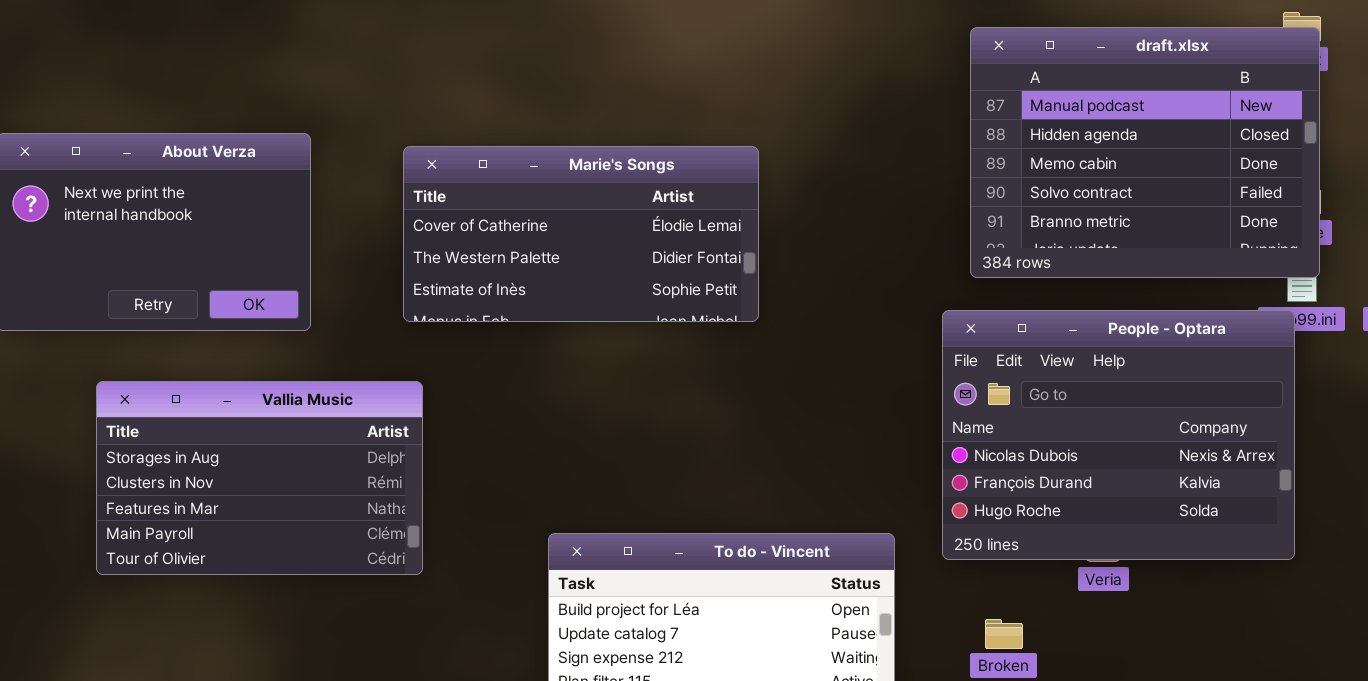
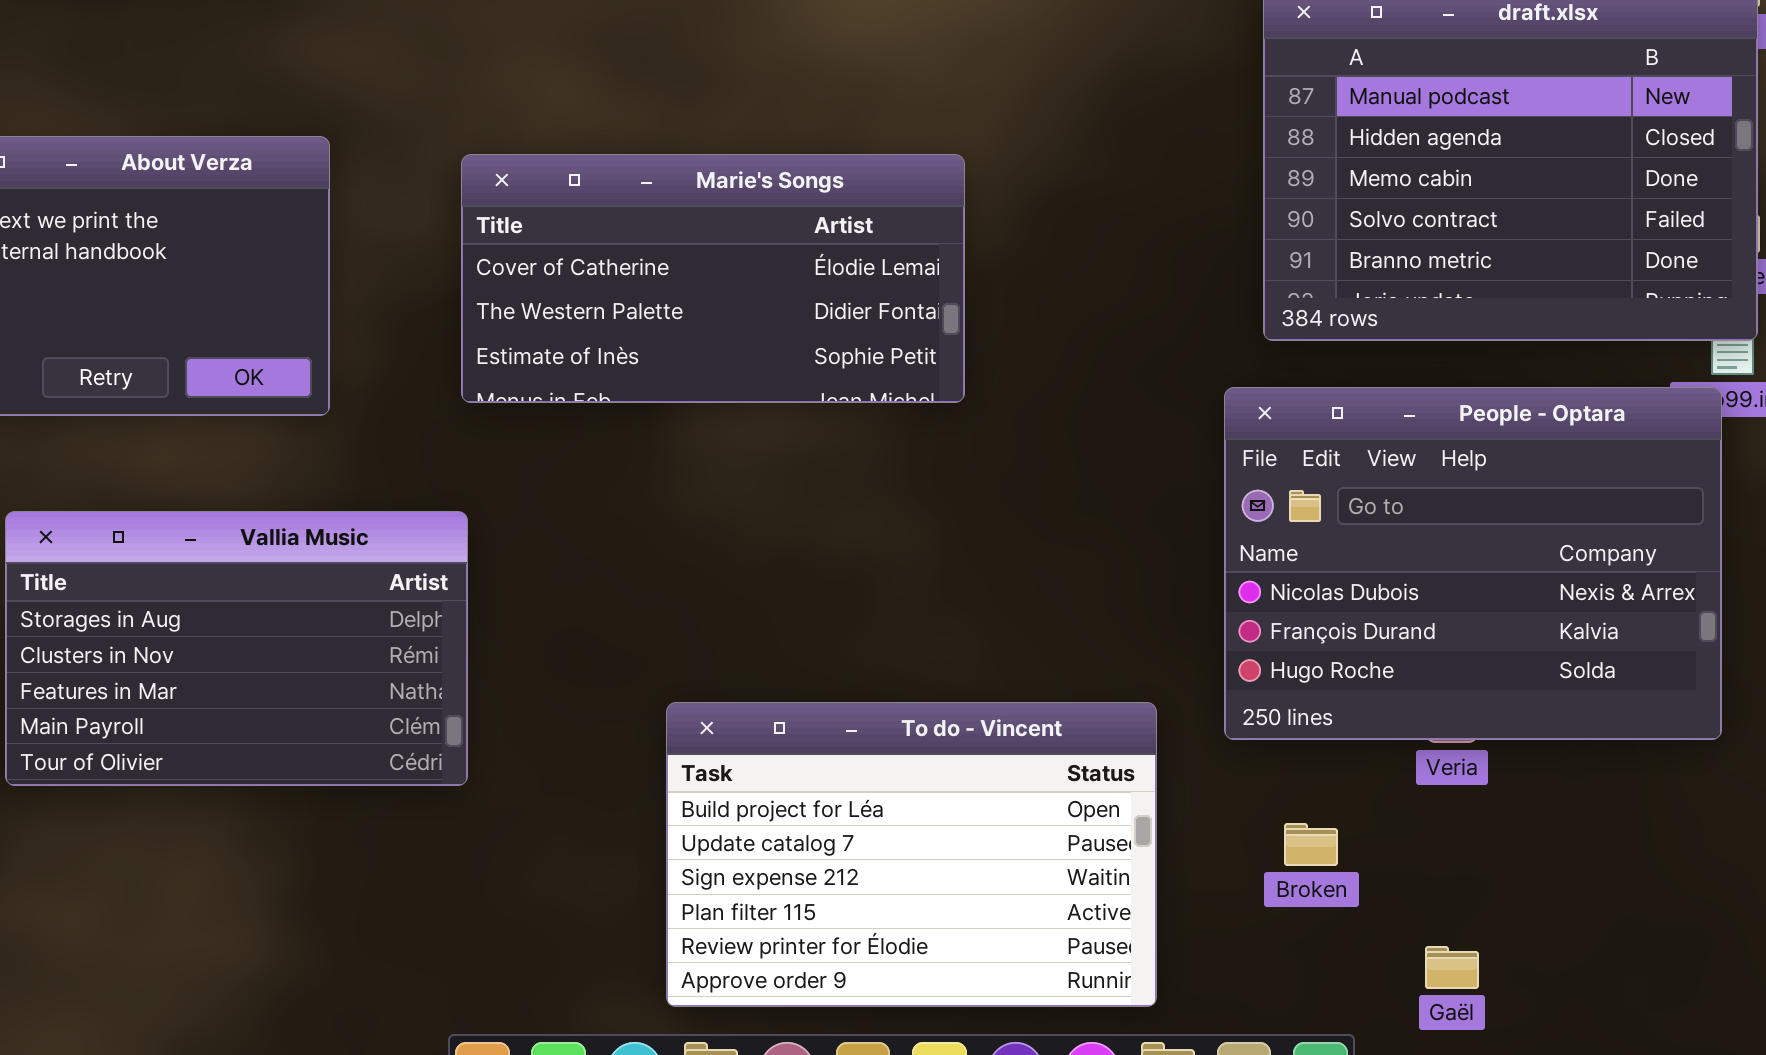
Vallia Music: [96,381,423,575] -> [5,511,468,786], moved

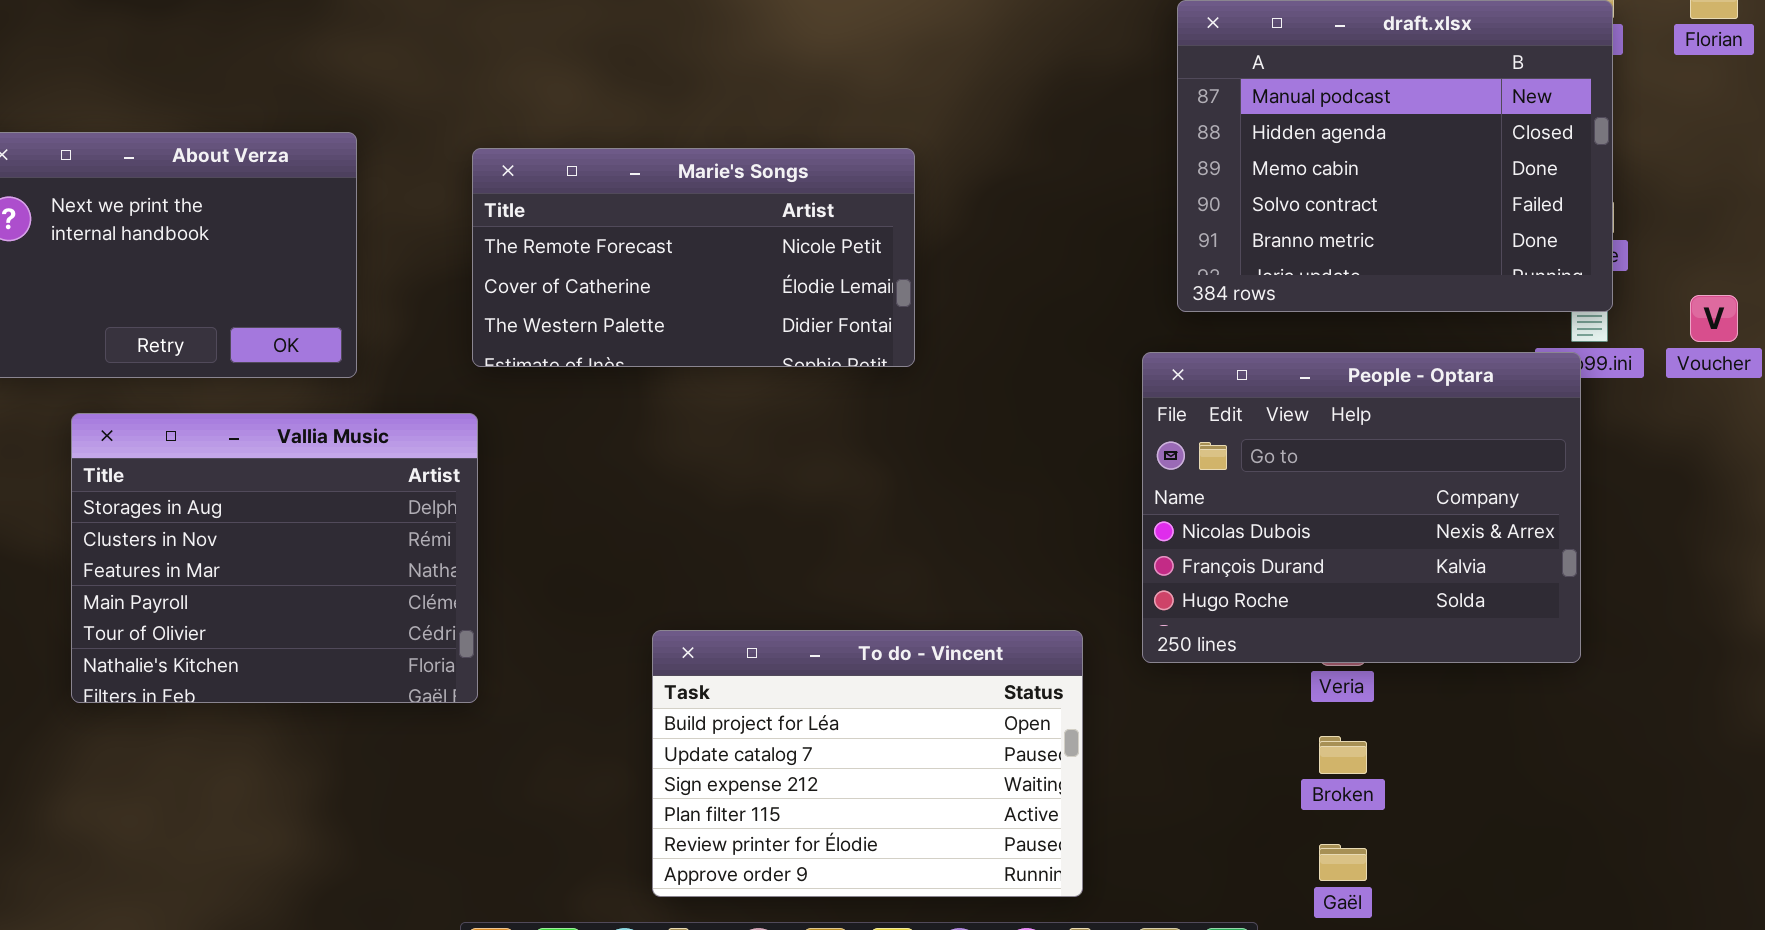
Marie's Songs: [461,154,965,403] -> [472,148,915,367], scrolled up 1 row
Vallia Music: [5,511,468,786] -> [71,413,478,703], resized
Broken: [1284,823,1338,866] -> [1319,736,1367,774], moved

